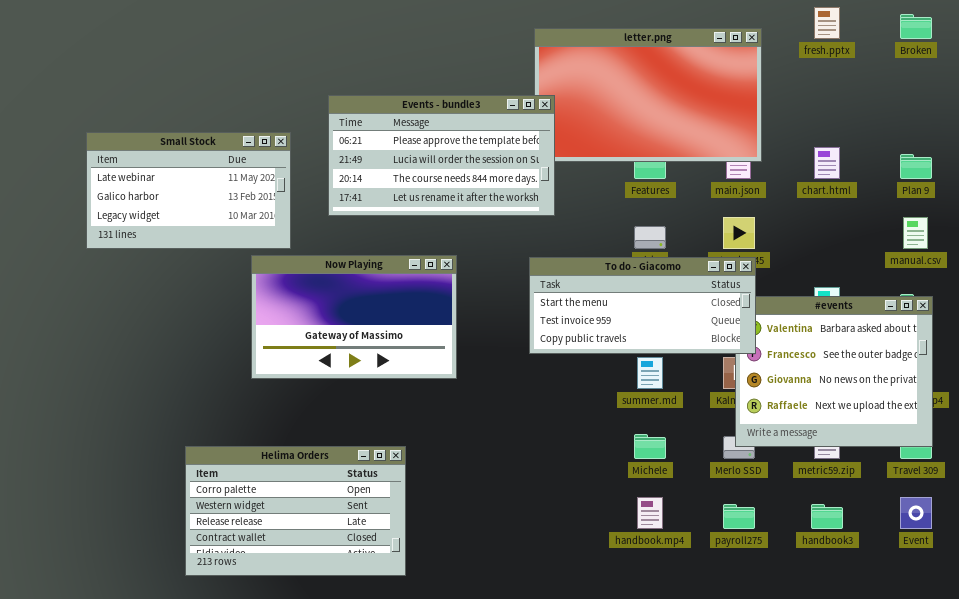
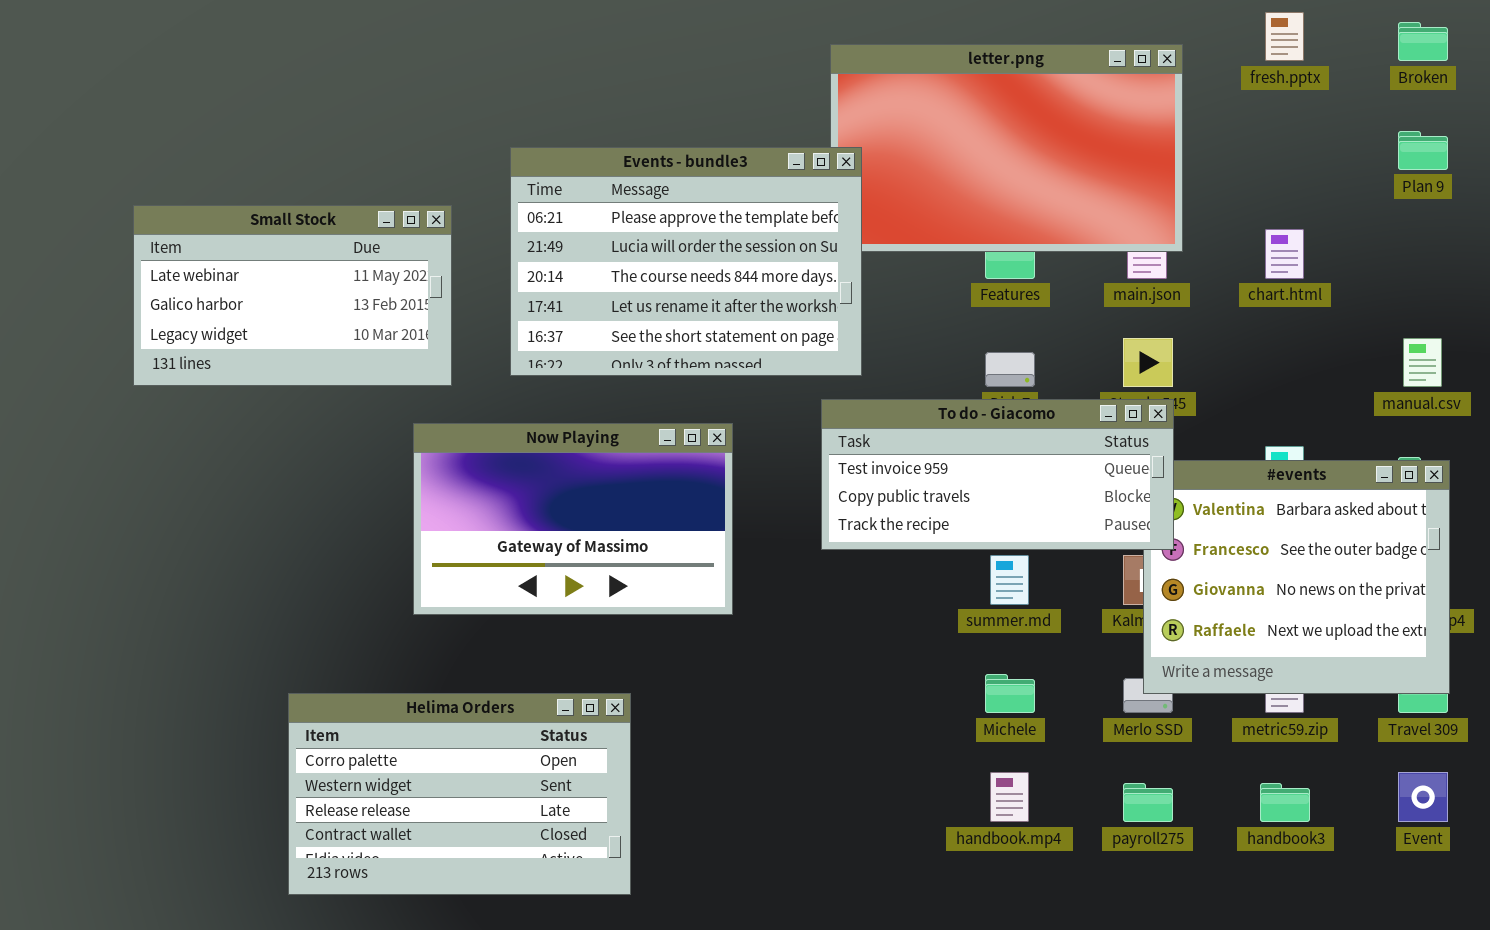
Events - bundle3: [328,95,555,216] -> [510,147,862,376], resized
Plan 9: [900,154,932,179] -> [1398,131,1448,170], moved
Now Playing: [251,255,457,379] -> [413,423,733,615], moved
To do - Giacomo: [529,257,756,354] -> [821,399,1174,550], scrolled down 1 row

